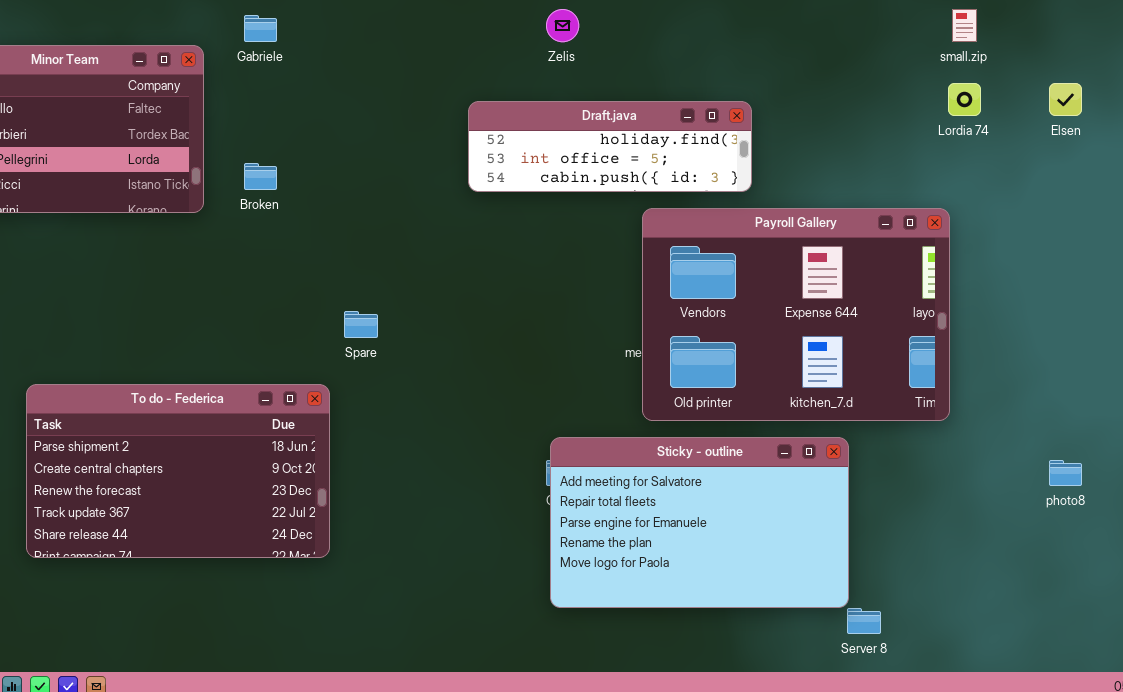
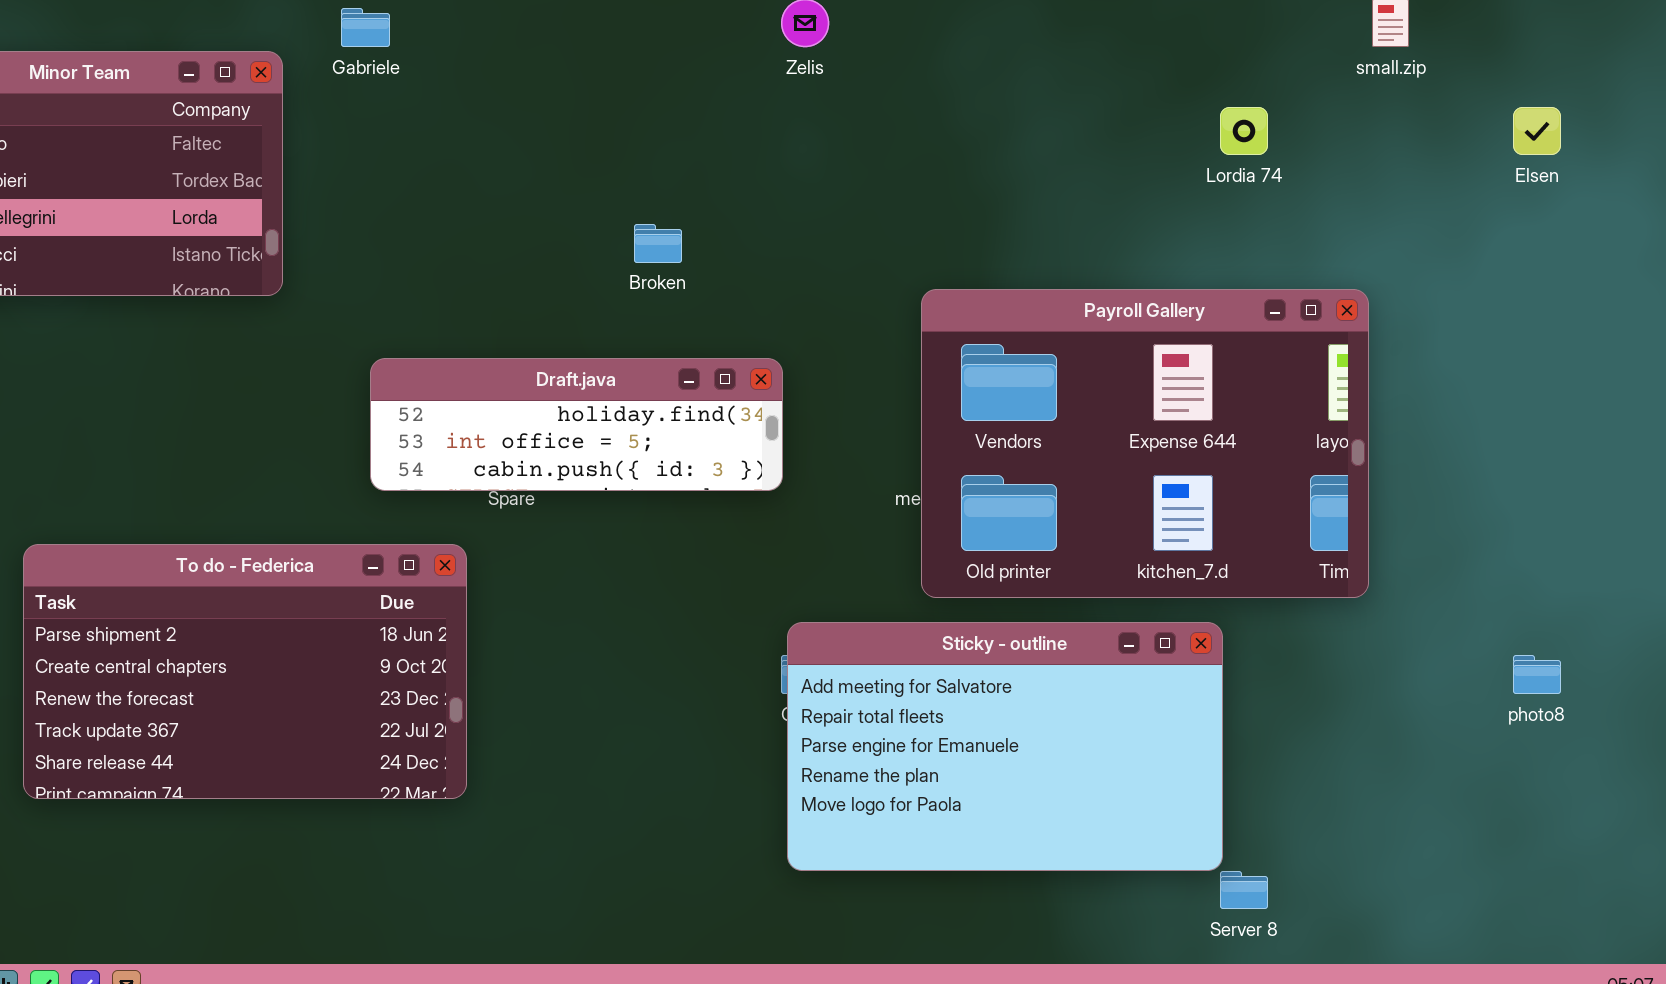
Lordia 74: [948,83,981,116] -> [1220,107,1268,155], moved
Draft.java: [468,101,752,192] -> [370,358,783,491], moved
Broken: [244,163,277,190] -> [634,224,682,263], moved

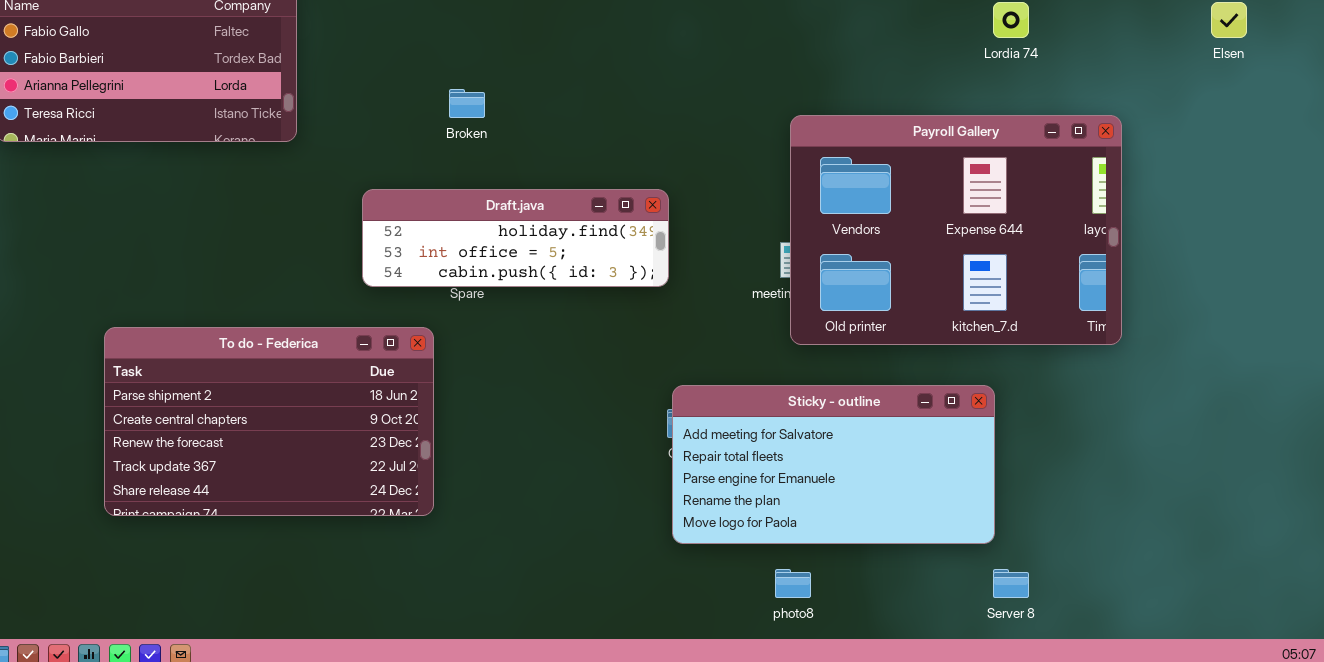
Broken: [634,224,682,263] -> [449,89,485,118], moved
Payroll Gallery: [921,289,1369,598] -> [790,115,1122,345], moved
Sticky - outline: [787,622,1223,871] -> [672,385,995,544], resized
photo8: [1513,655,1561,694] -> [775,569,811,598], moved

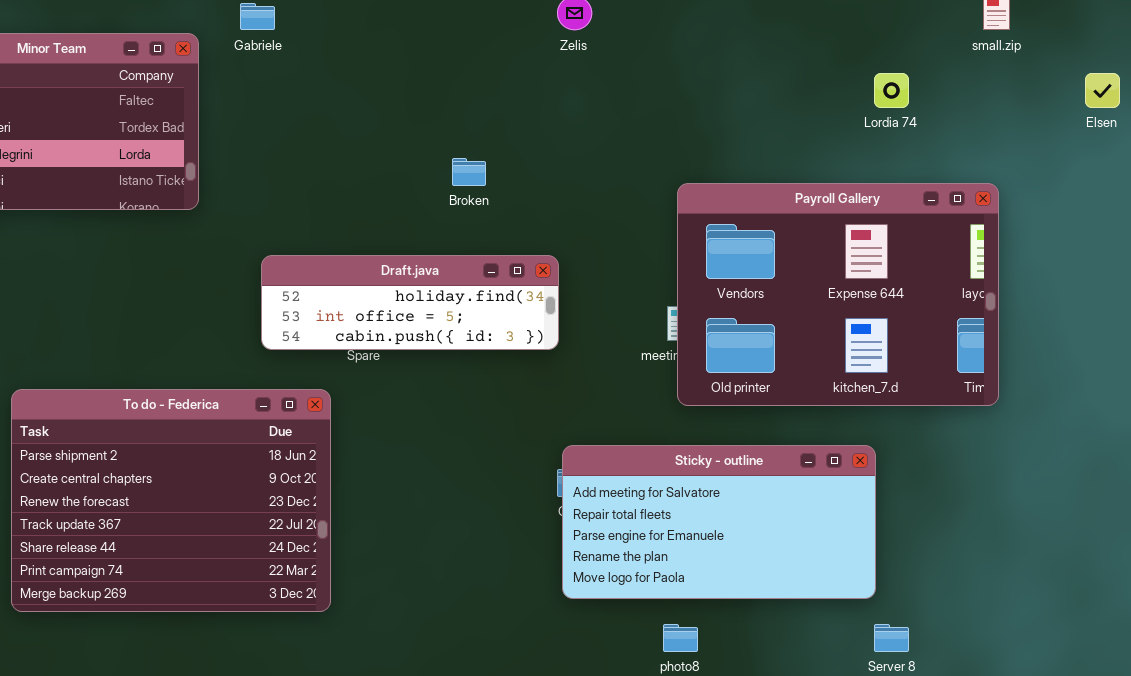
Broken: [449,89,485,118] -> [452,158,486,186], moved
To do - Federica: [104,327,434,516] -> [11,389,331,612], resized

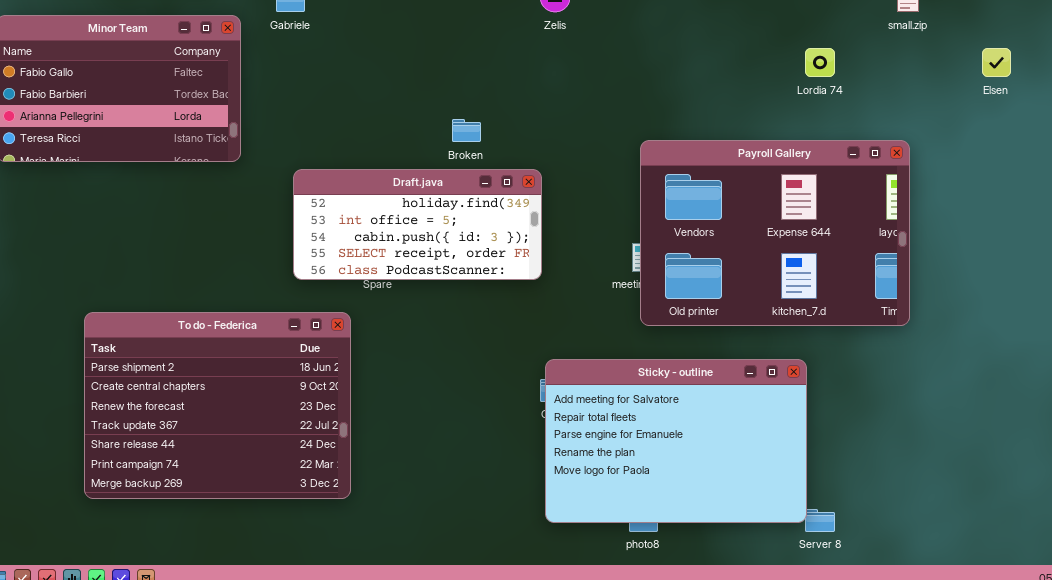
Draft.java: [261,255,559,350] -> [293,169,542,280], resized
Sticky - outline: [562,445,876,599] -> [545,359,807,523], resized

